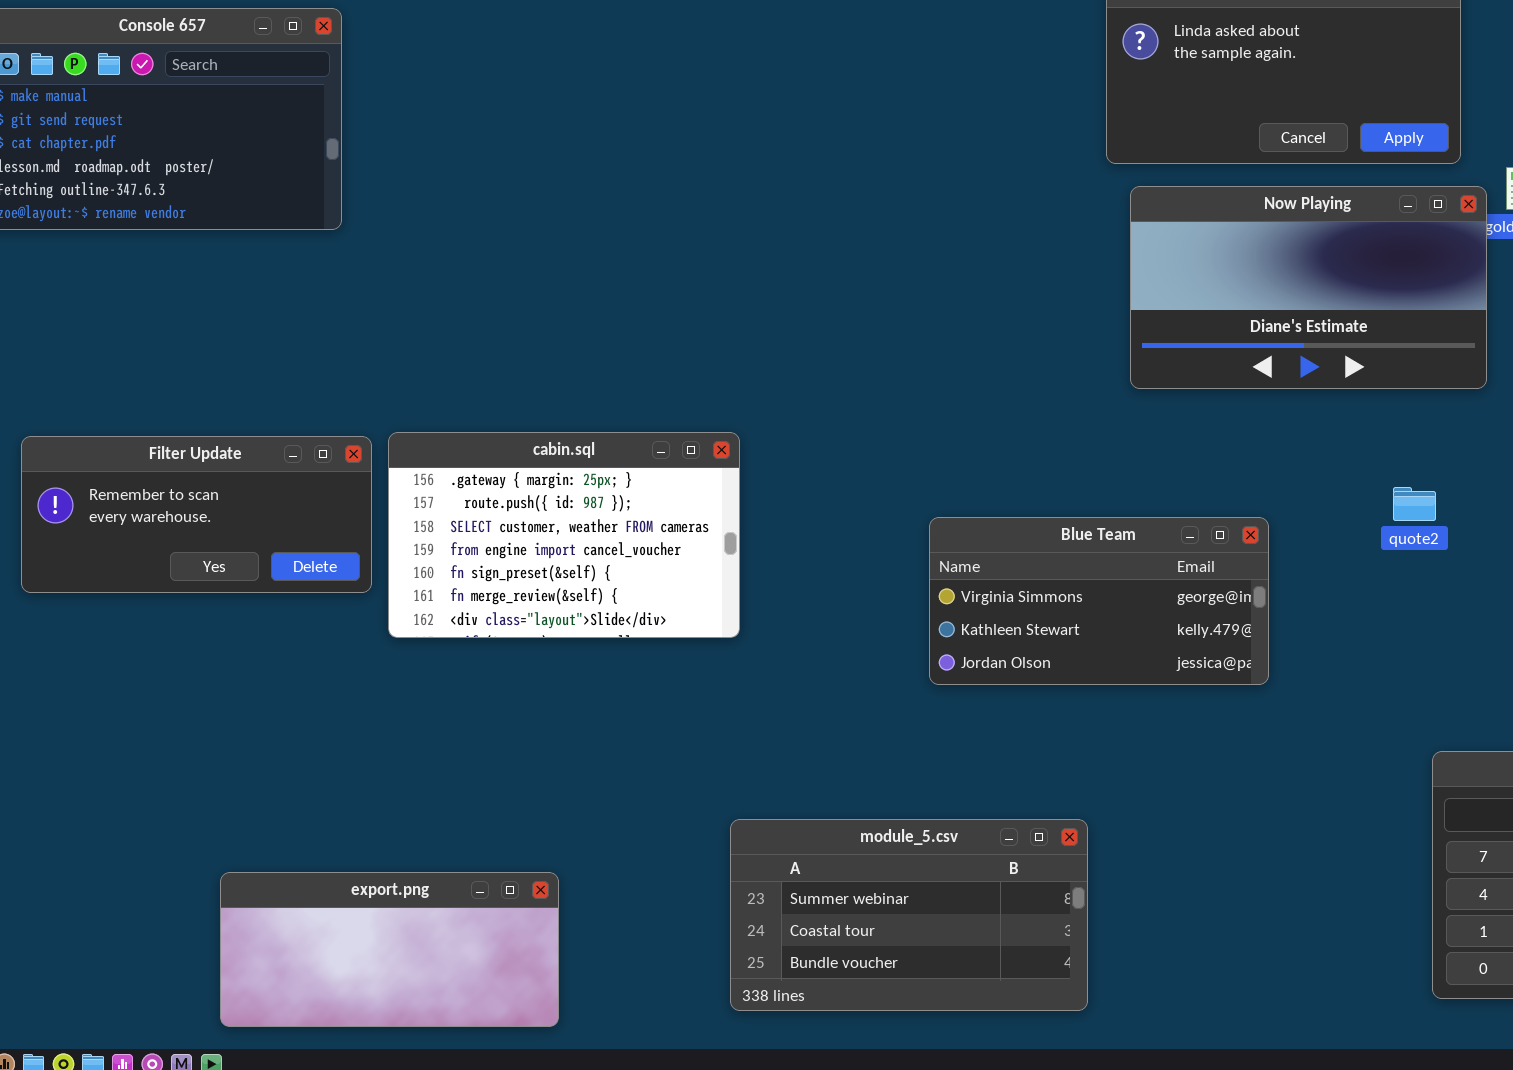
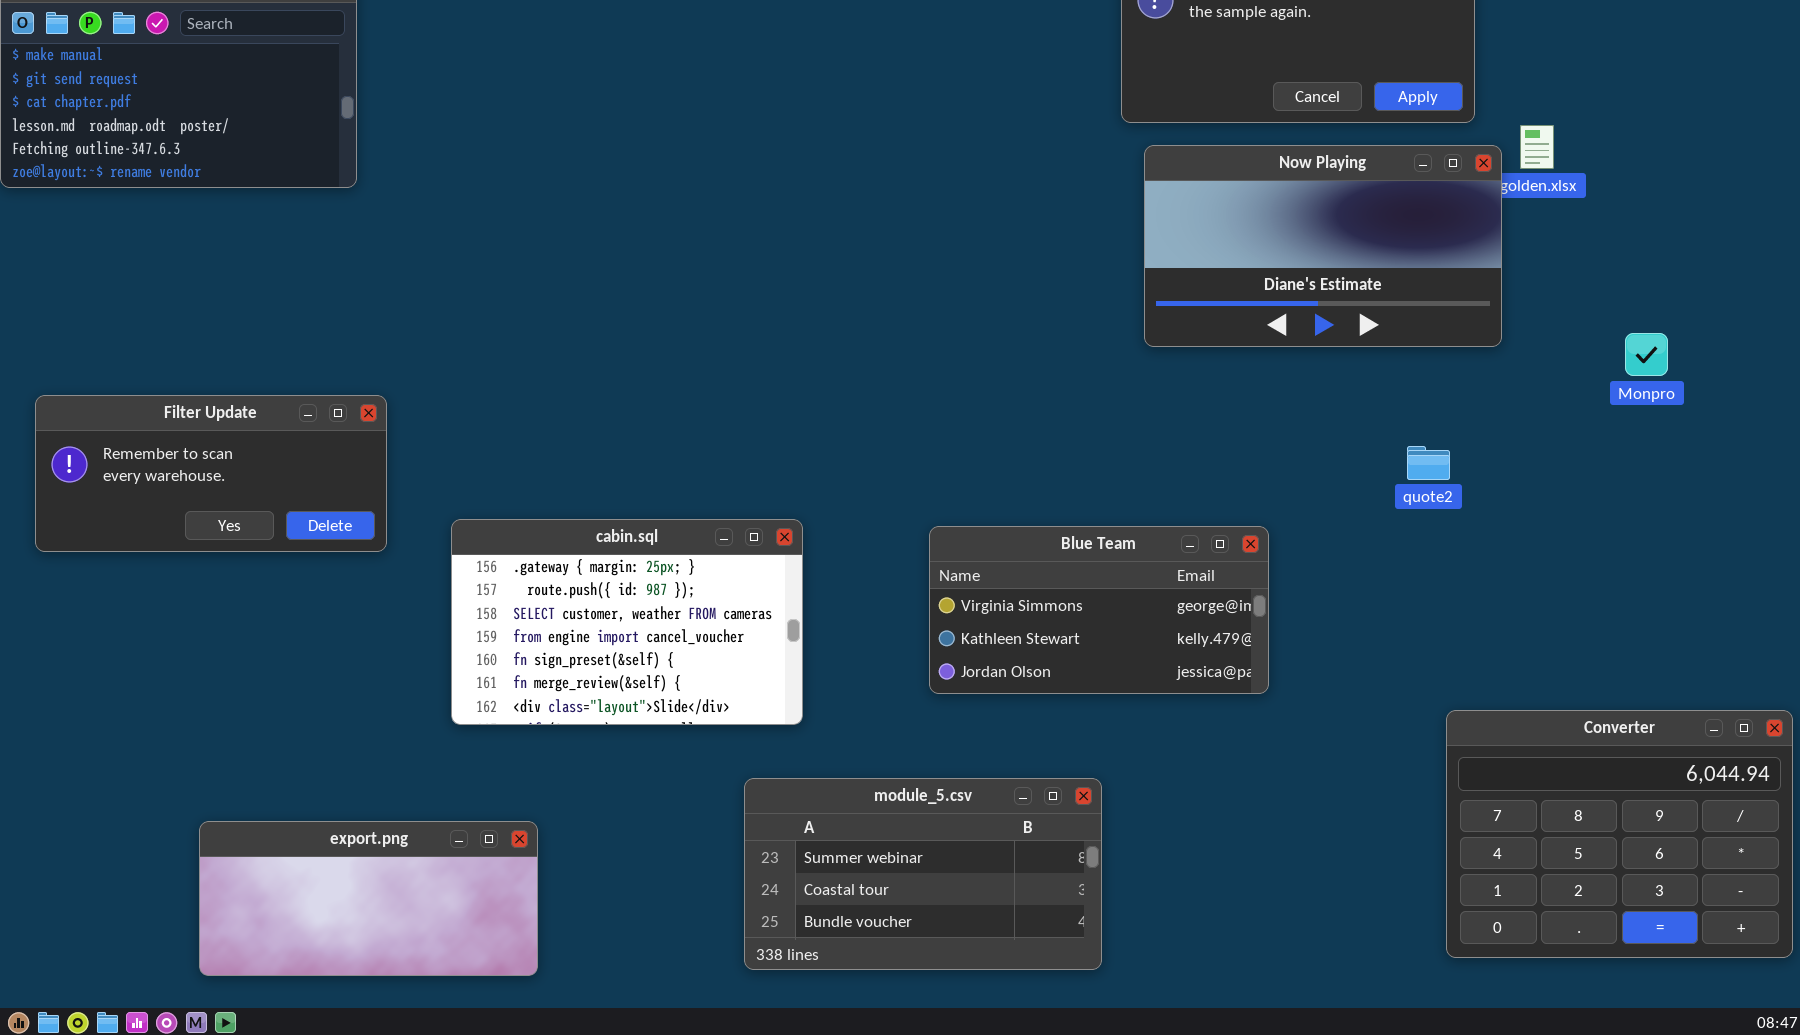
cabin.sql: [388,432,740,638] -> [451,519,803,725], moved
Blue Team: [929,517,1269,685] -> [929,526,1269,694], moved
export.png: [220,872,559,1027] -> [199,821,538,976], moved

